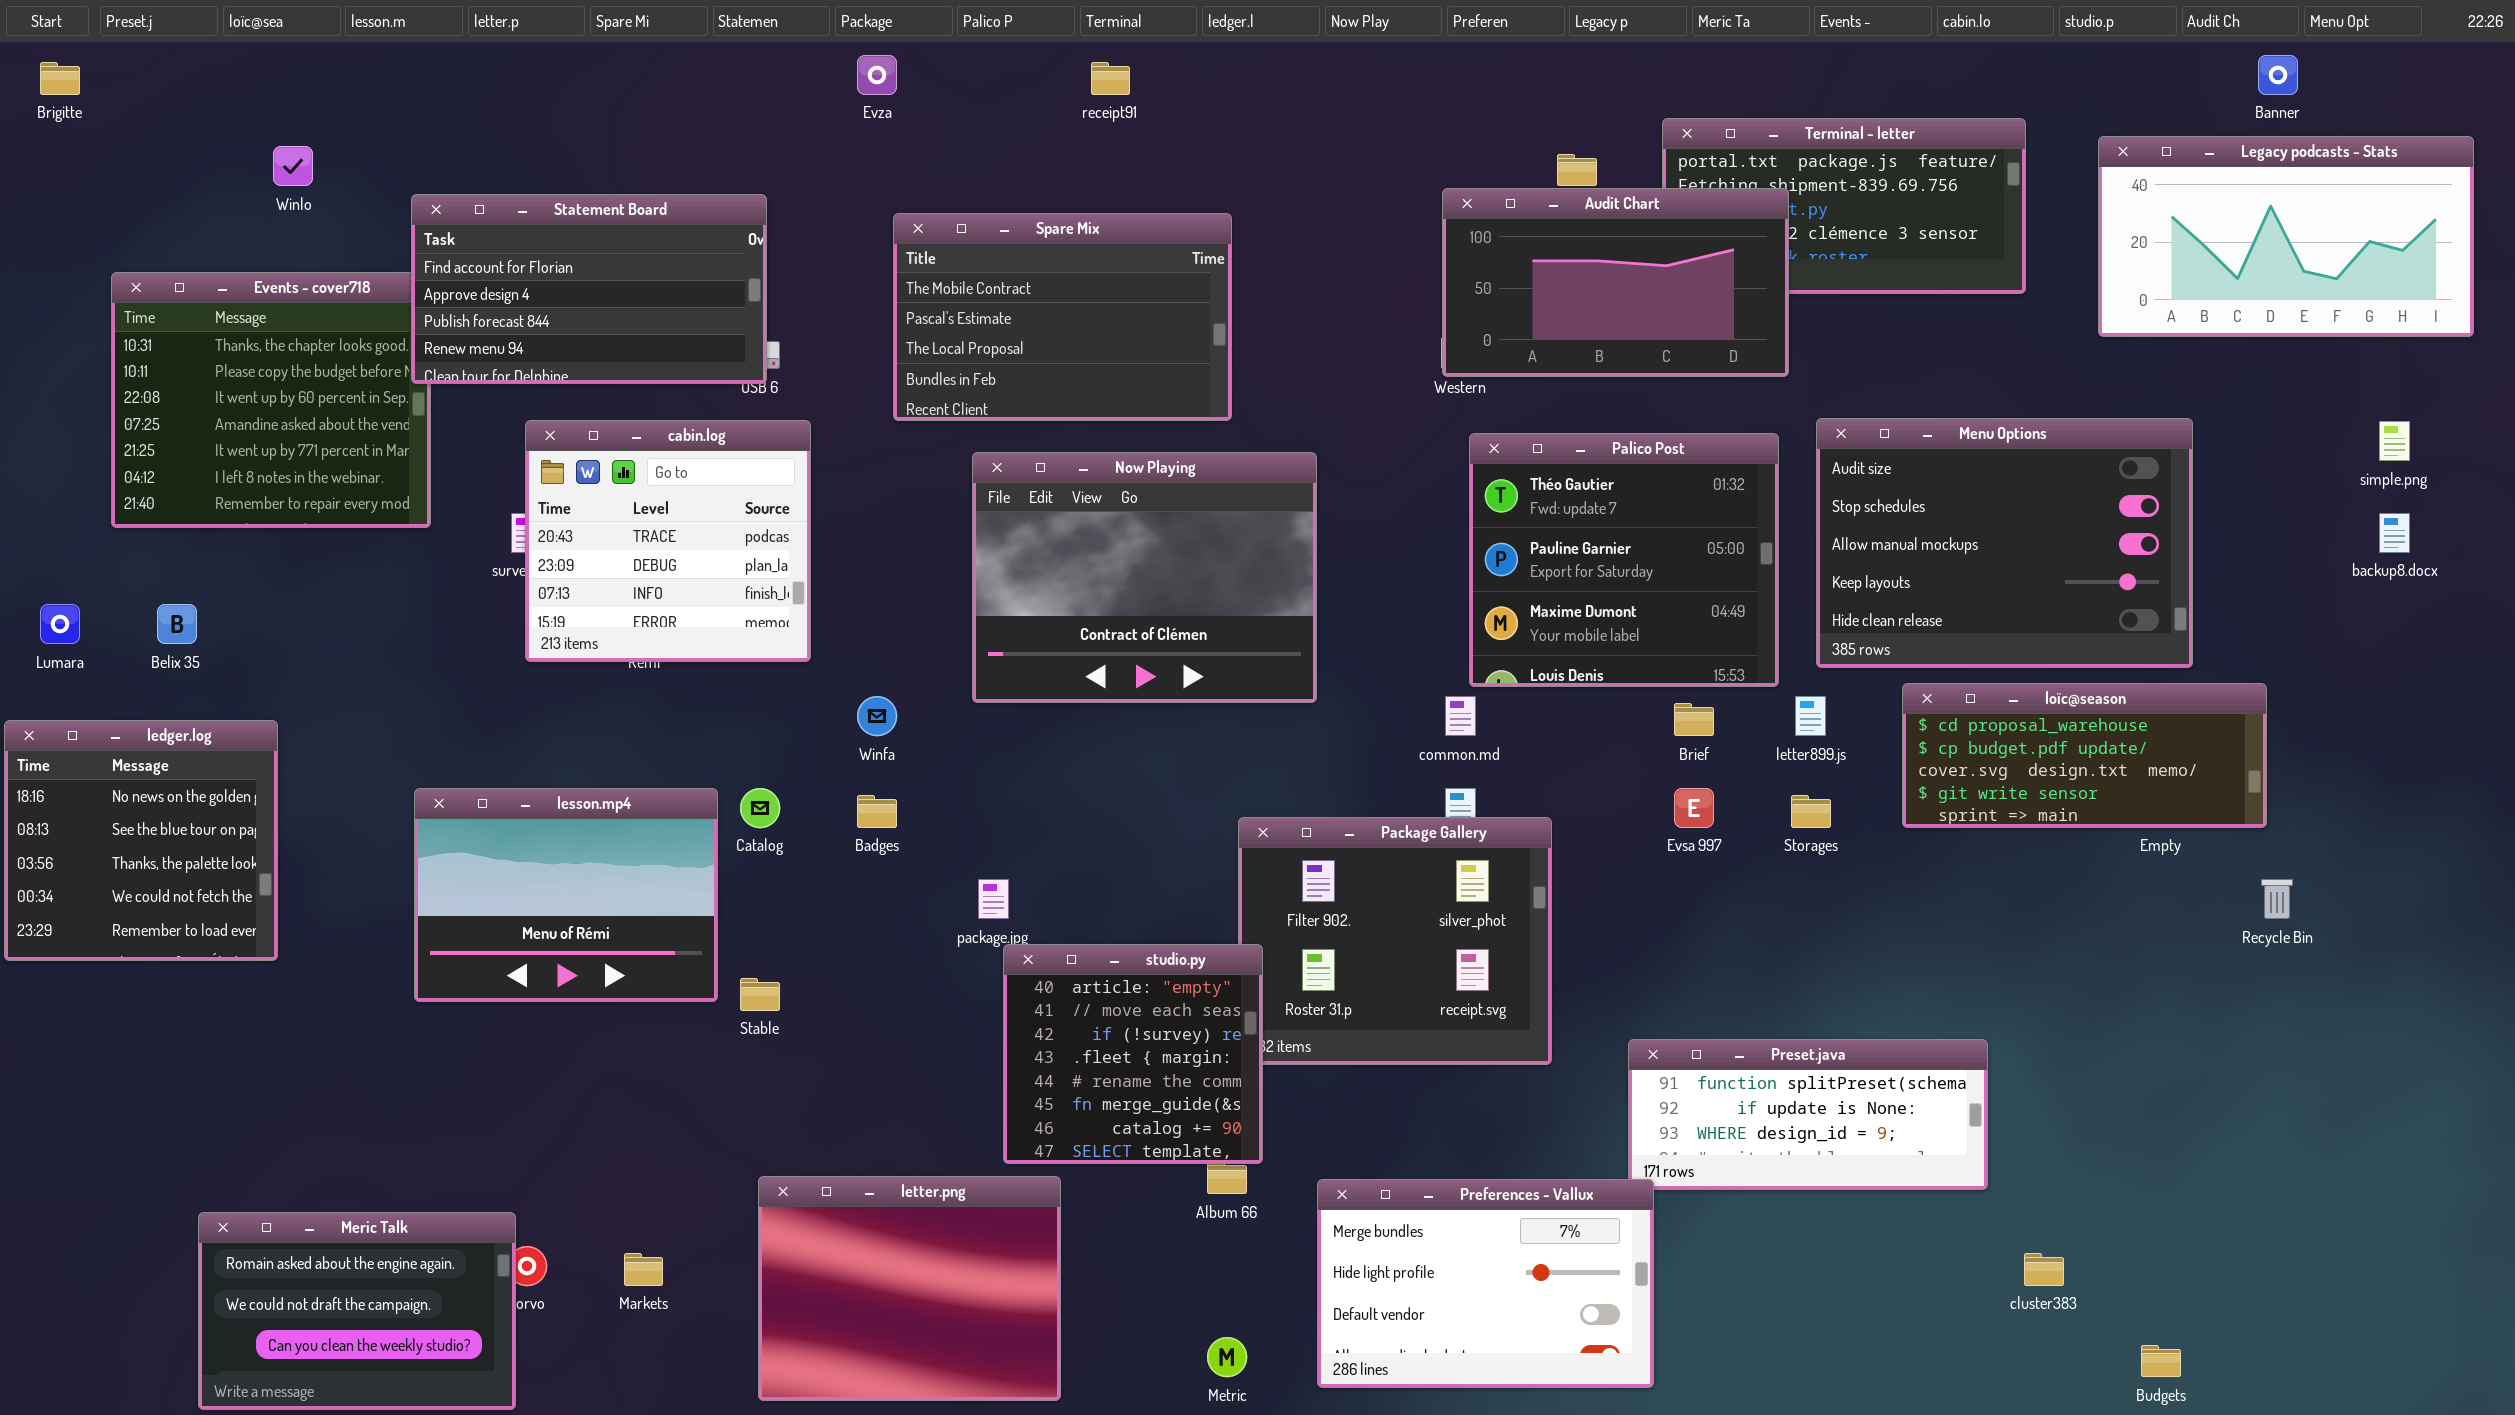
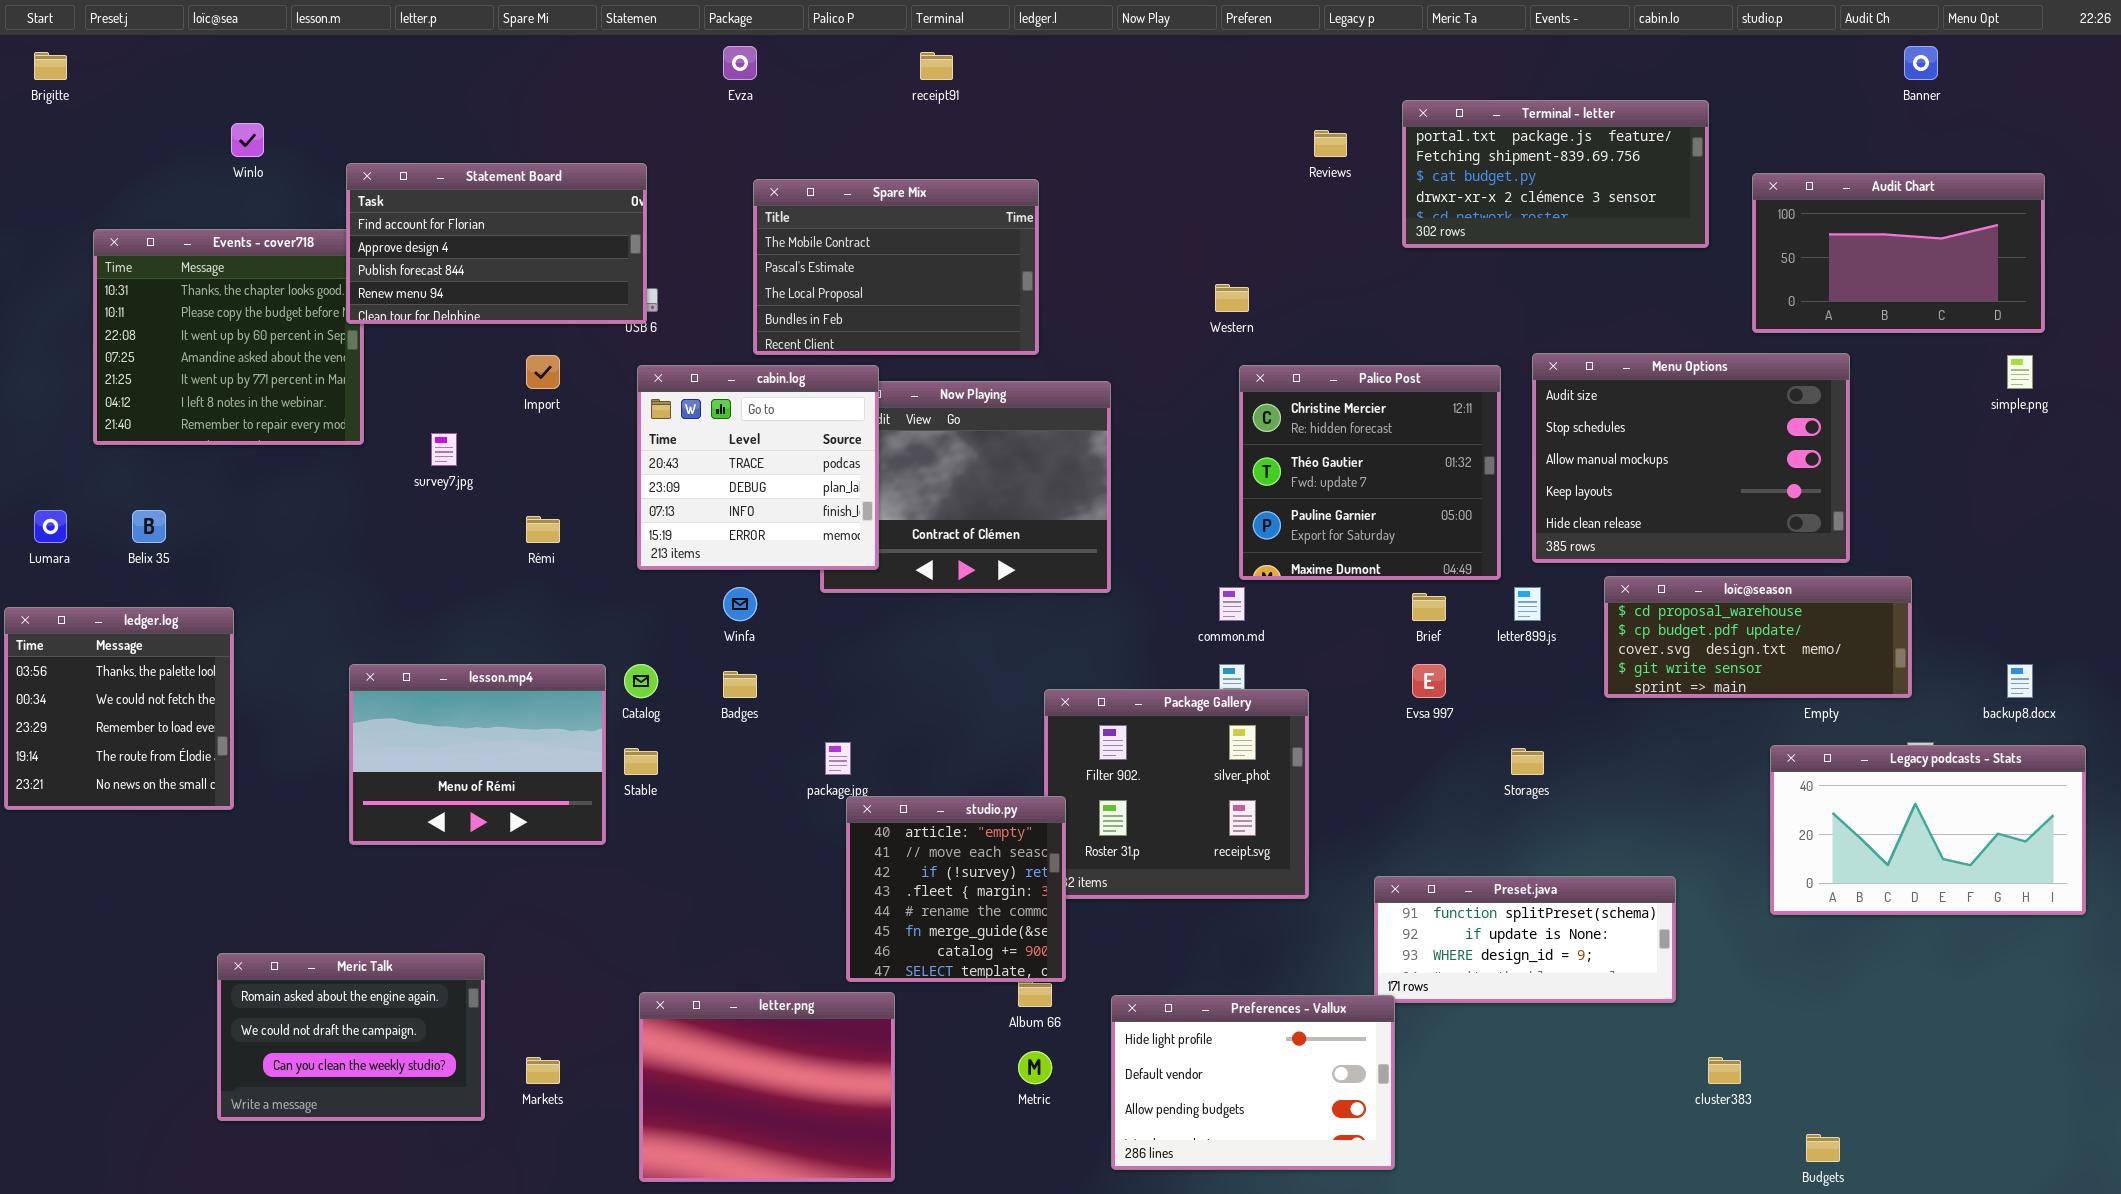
Legacy podcasts - Stats: [2098,136,2474,337] -> [1770,745,2086,915], moved
Audit Chart: [1442,188,1789,377] -> [1752,173,2045,333], moved
cabin.log: [525,420,811,662] -> [637,365,879,570], moved
Palico Post: [1469,433,1779,687] -> [1239,365,1501,580], scrolled up 1 row
backup8.docx: [2379,513,2410,553] -> [2007,664,2033,698], moved
ledger.log: [4,720,278,961] -> [4,607,234,810], scrolled down 2 rows
Storages: [1791,795,1831,828] -> [1511,748,1544,775], moved
Stable: [740,978,780,1011] -> [624,748,658,775], moved
Preferences - Vallux: [1317,1179,1654,1388] -> [1111,995,1395,1170], scrolled down 1 row
Meric Talk: [198,1212,516,1410] -> [217,953,485,1121], moved
Metric: [1207,1337,1247,1377] -> [1018,1051,1052,1084], moved

